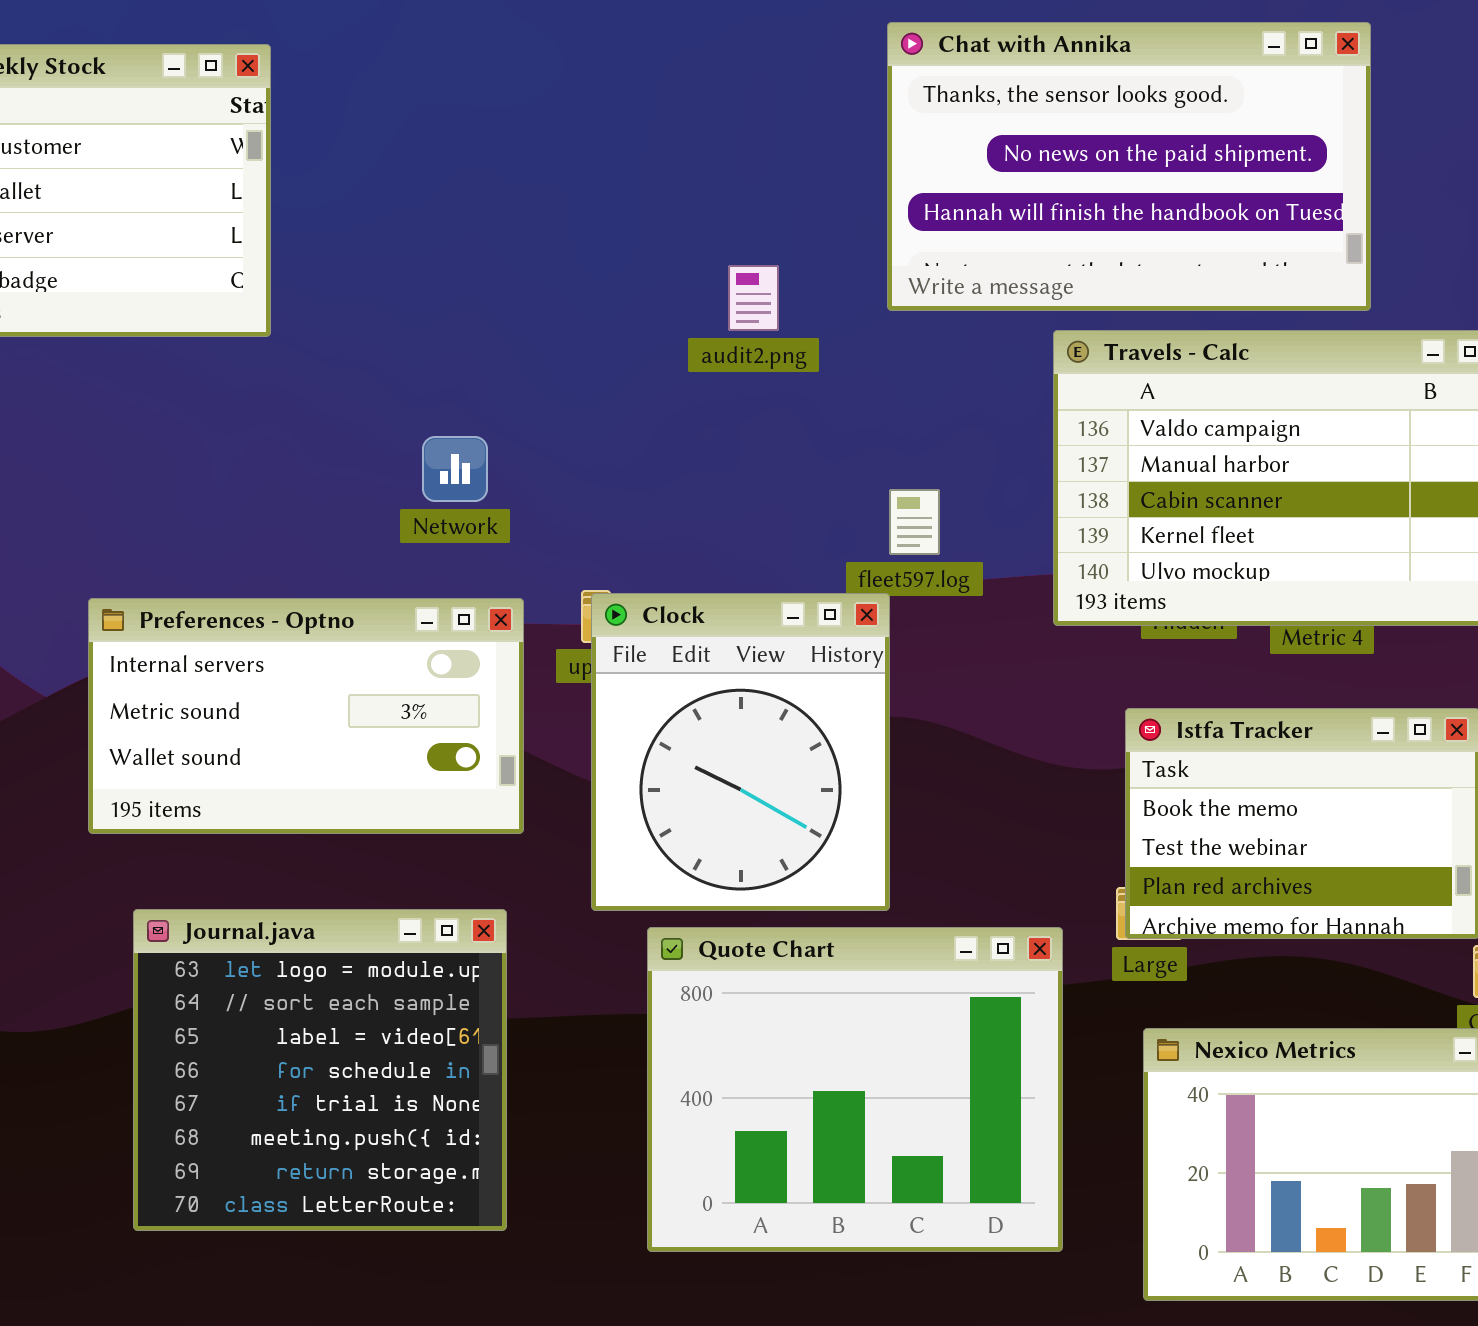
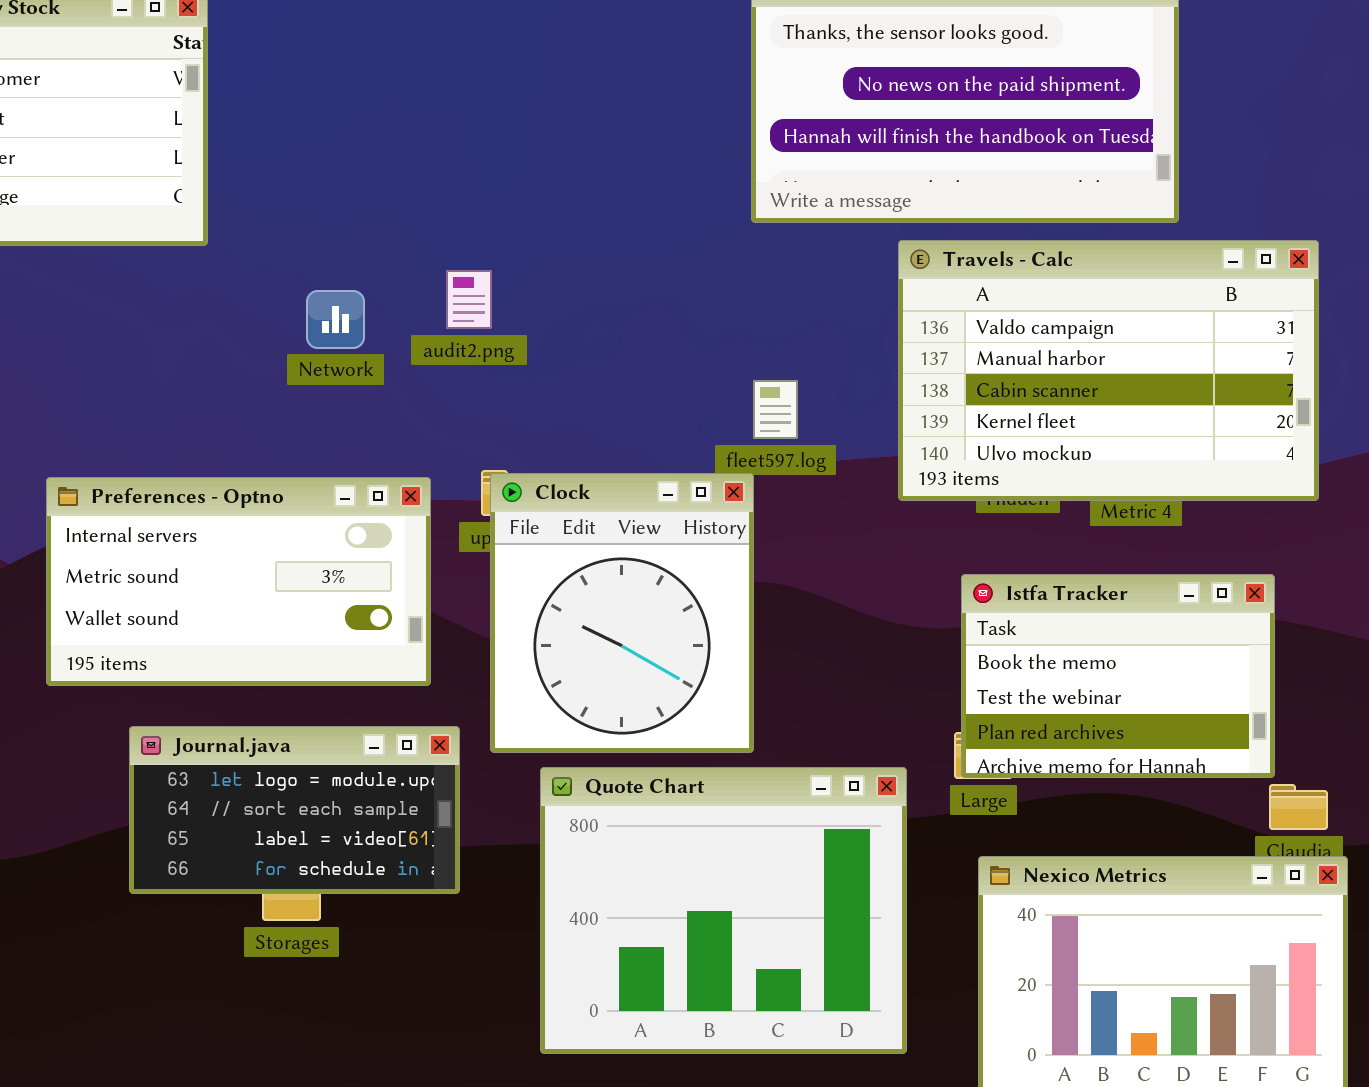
audit2.png: [728,265,779,331] -> [446,270,492,329], moved
Network: [422,436,488,502] -> [306,290,365,349], moved
Journal.java: [133,909,507,1231] -> [129,726,460,894], moved, resized

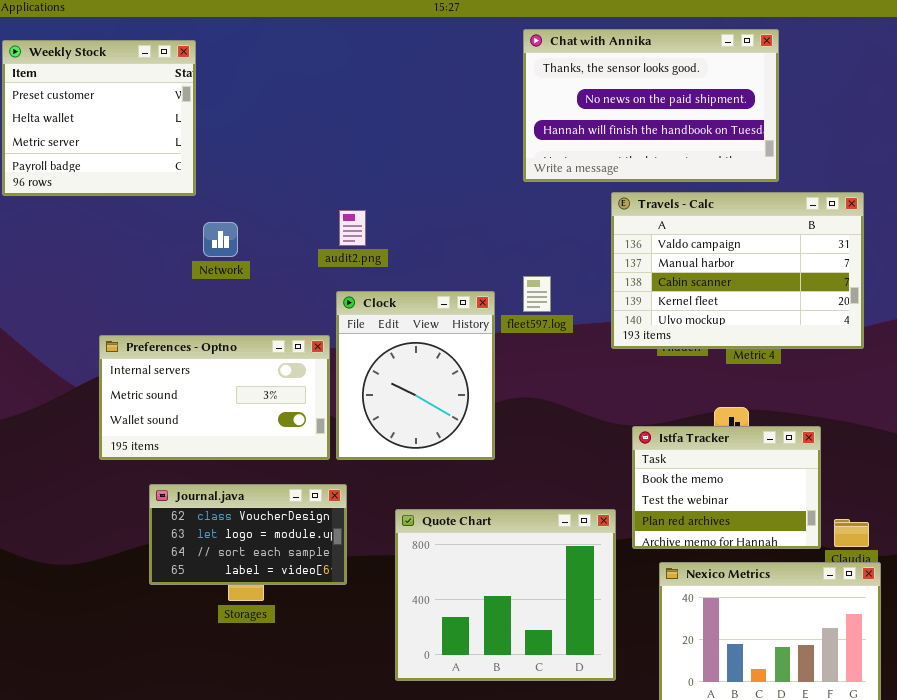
Network: [306,290,365,349] -> [203,222,238,257], moved
Clock: [490,473,754,753] -> [336,291,495,460], moved
Istfa Tracker: [961,574,1275,778] -> [632,426,821,549], moved
Journal.java: [129,726,460,894] -> [149,484,347,585], scrolled up 1 row

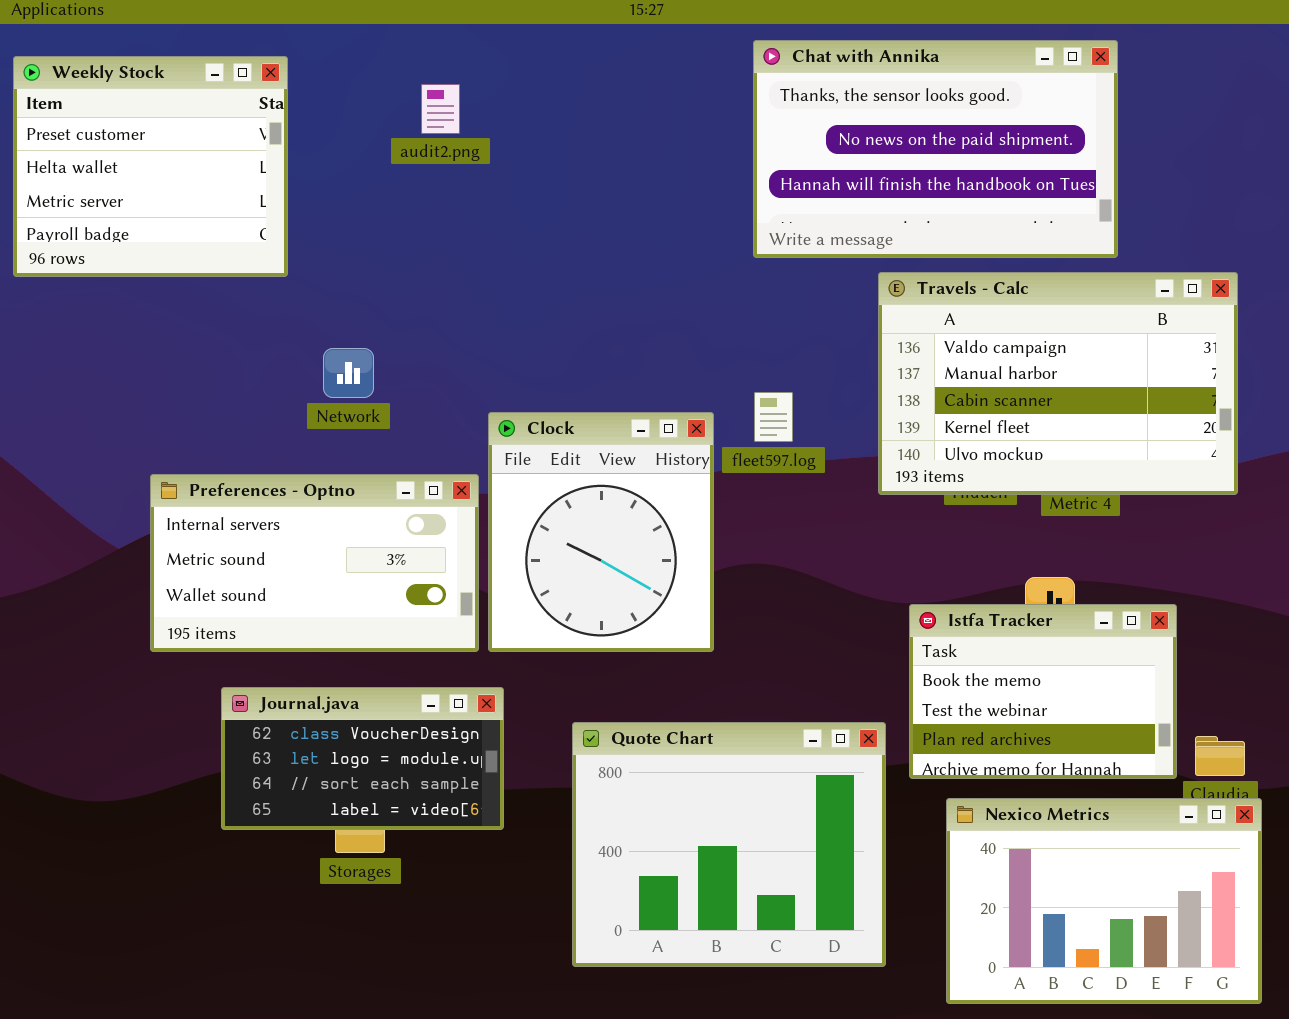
audit2.png: [339,210,366,246] -> [421,84,460,134], moved
Network: [203,222,238,257] -> [323,348,374,398], moved

